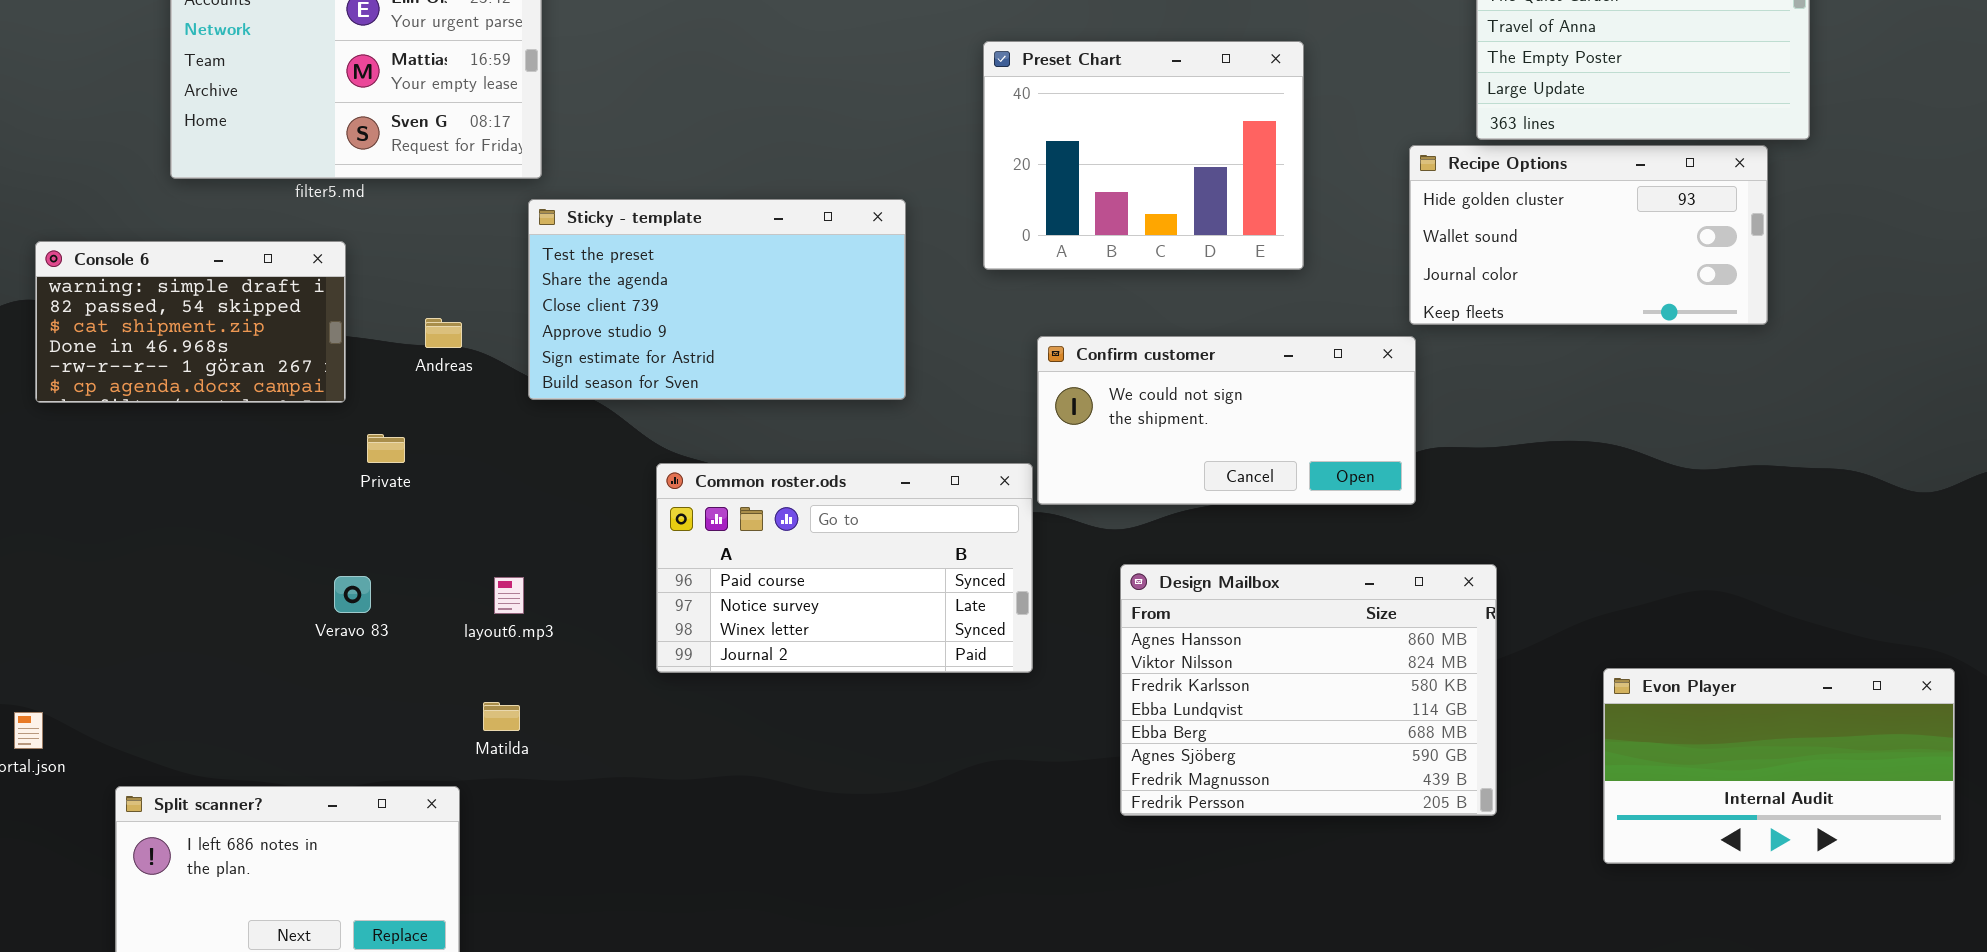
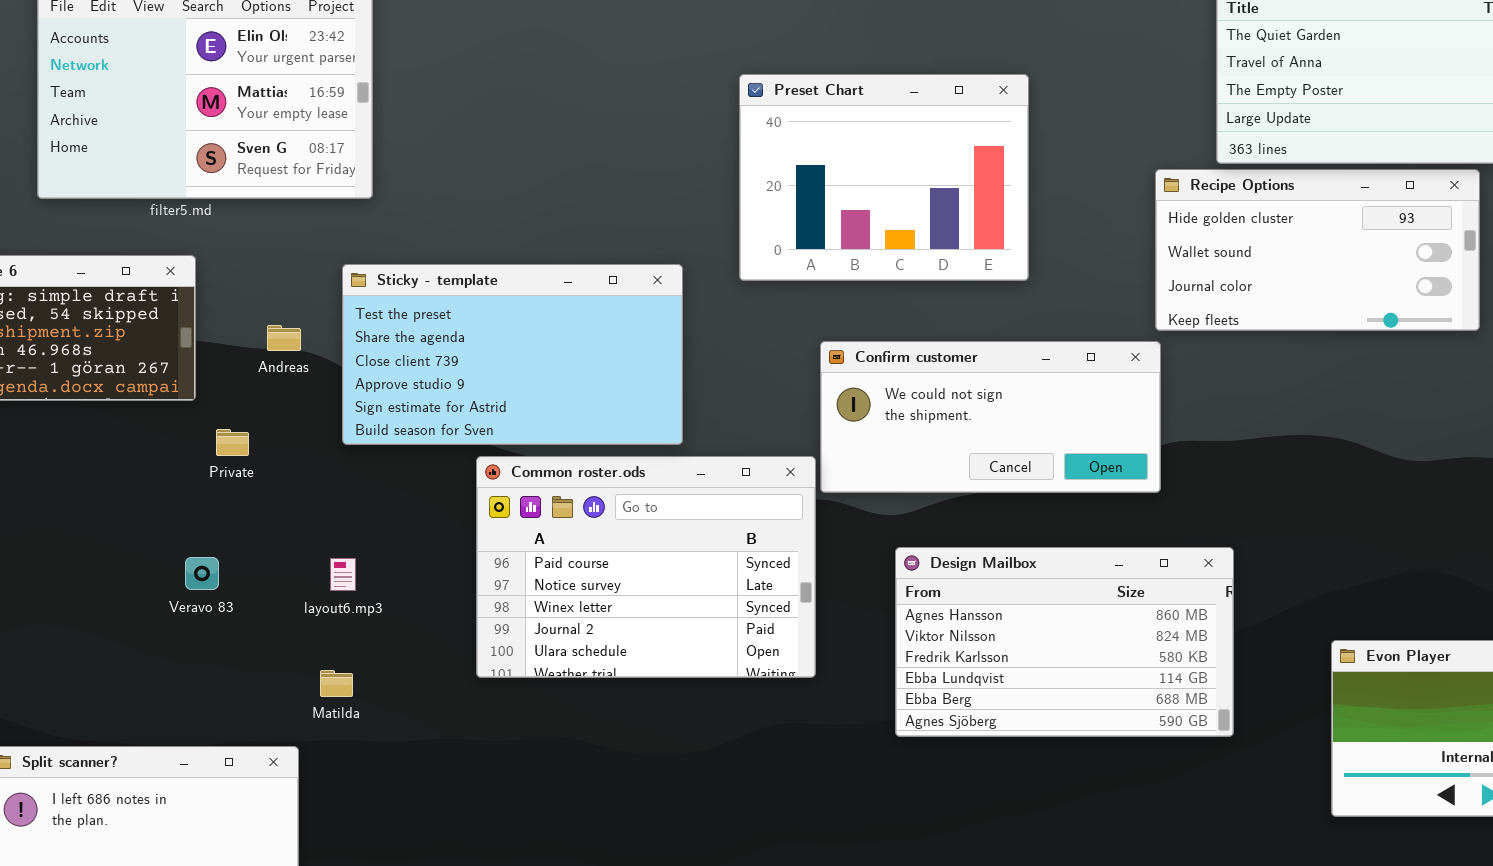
Preset Chart: [983,41,1304,270] -> [739,74,1029,281], moved
Sticky - template: [528,199,906,400] -> [342,264,683,445], moved
Common roster.ods: [656,463,1033,673] -> [476,456,816,678], resized
Design Mailbox: [1120,564,1497,816] -> [895,547,1234,737], resized

